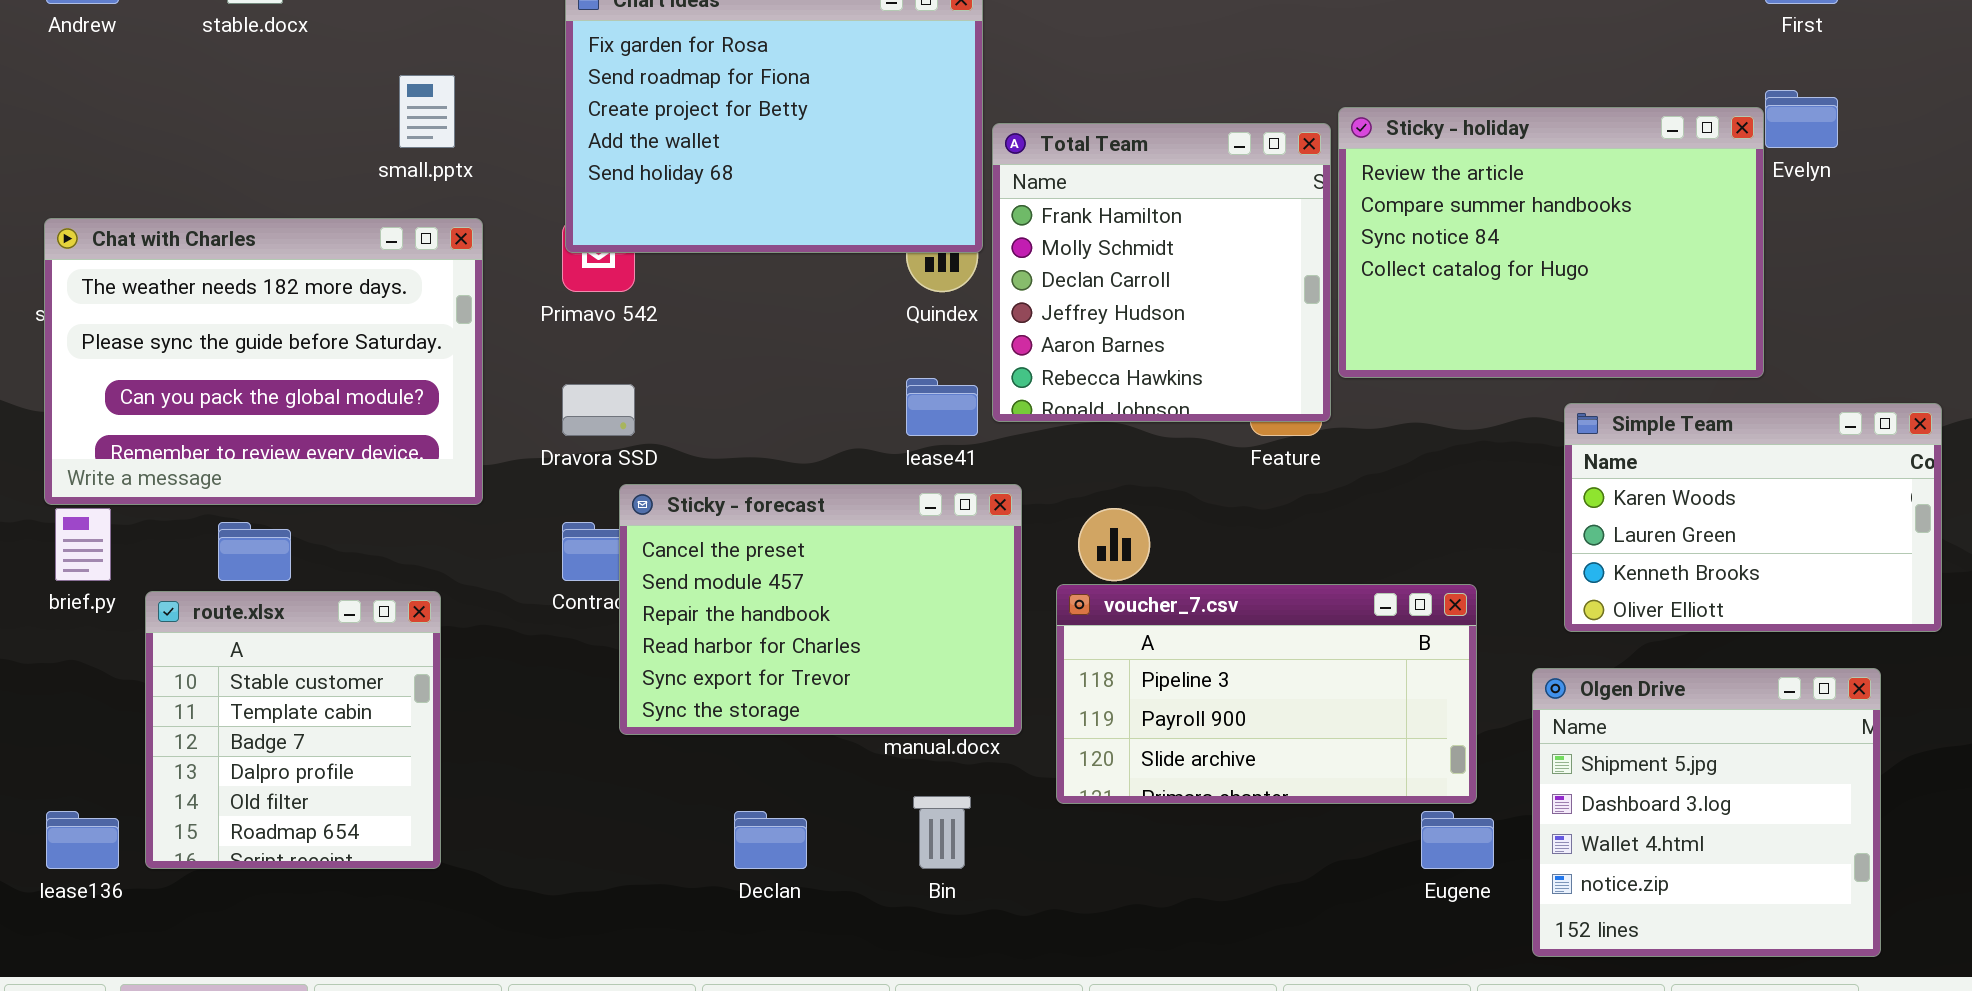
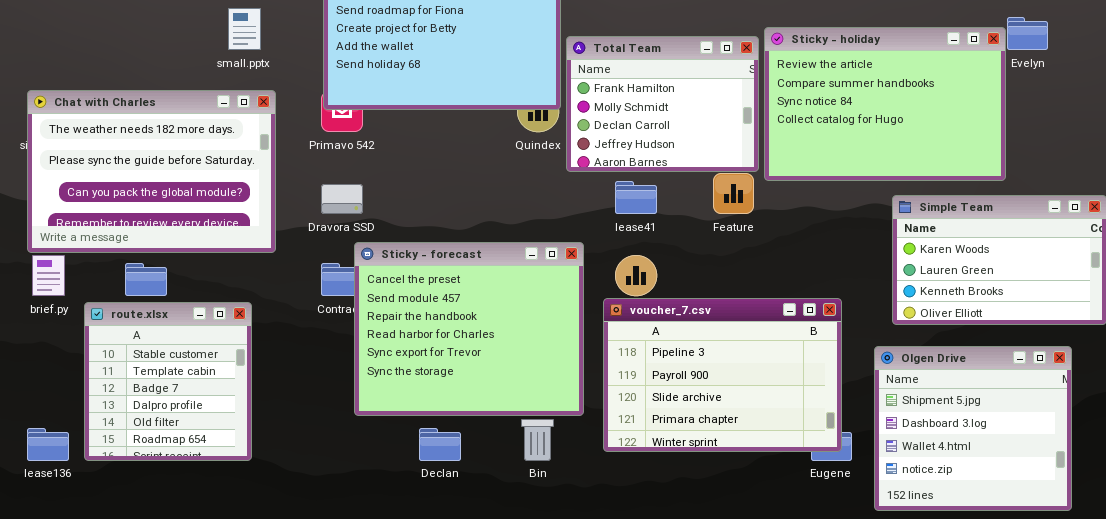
Total Team: [992,123,1331,422] -> [566,36,759,172], resized
lease41: [906,378,978,436] -> [615,181,657,214], moved
Sticky - forecast: [619,484,1022,735] -> [354,242,584,416], resized
voucher_7.csv: [1056,584,1477,804] -> [603,298,842,452], resized

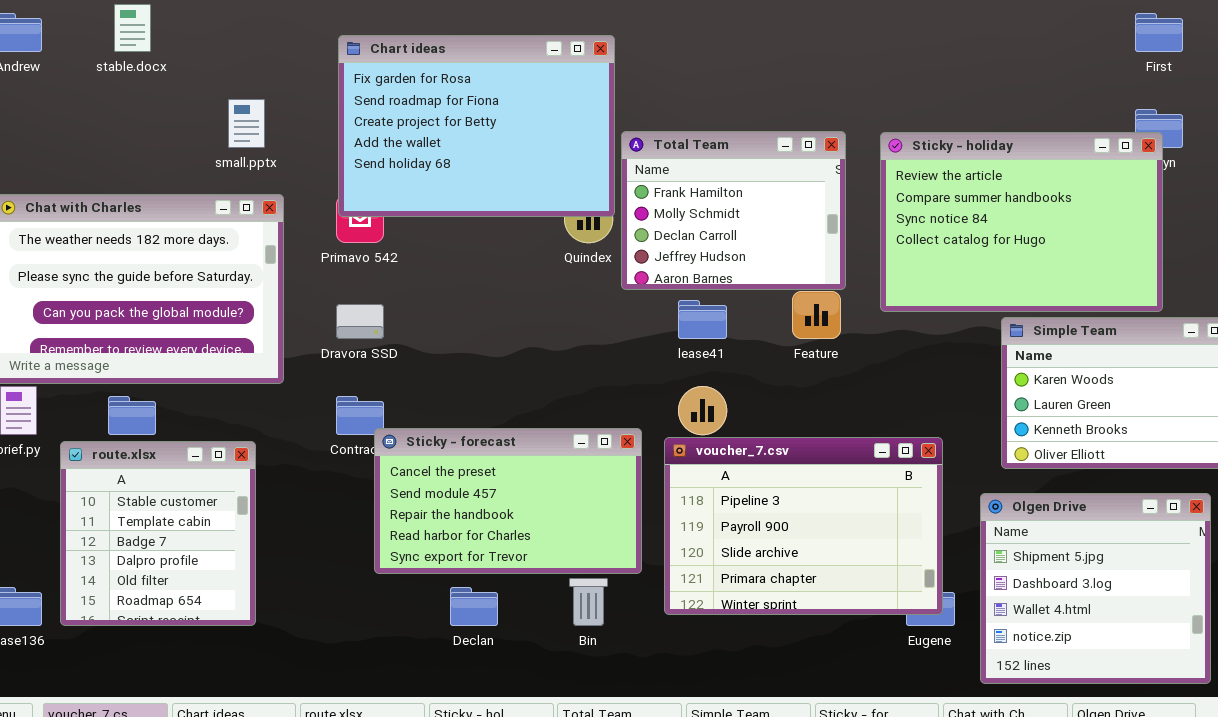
Sticky - holiday: [764,27,1006,181] -> [880,132,1163,312], moved
Sticky - forecast: [354,242,584,416] -> [374,428,642,574], resized

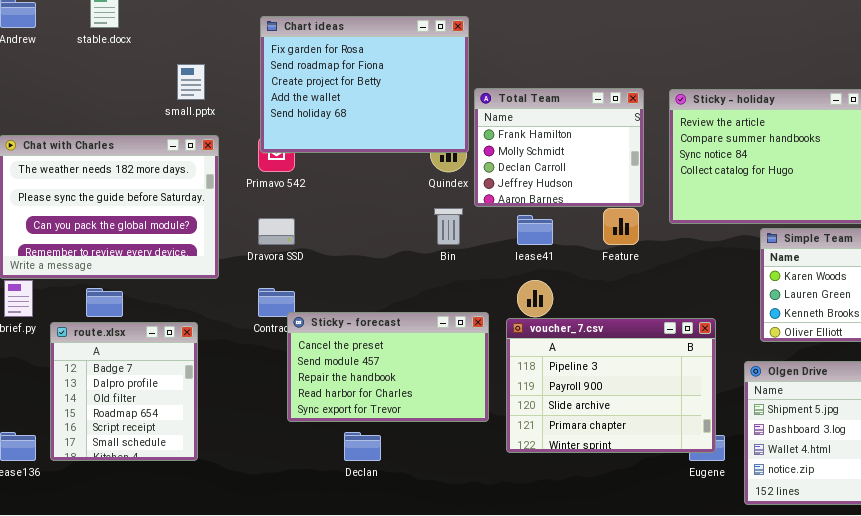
route.xlsx: [60,441,256,626] -> [50,322,198,461], scrolled down 2 rows
Bin: [569,578,608,626] -> [434,208,463,245], moved

